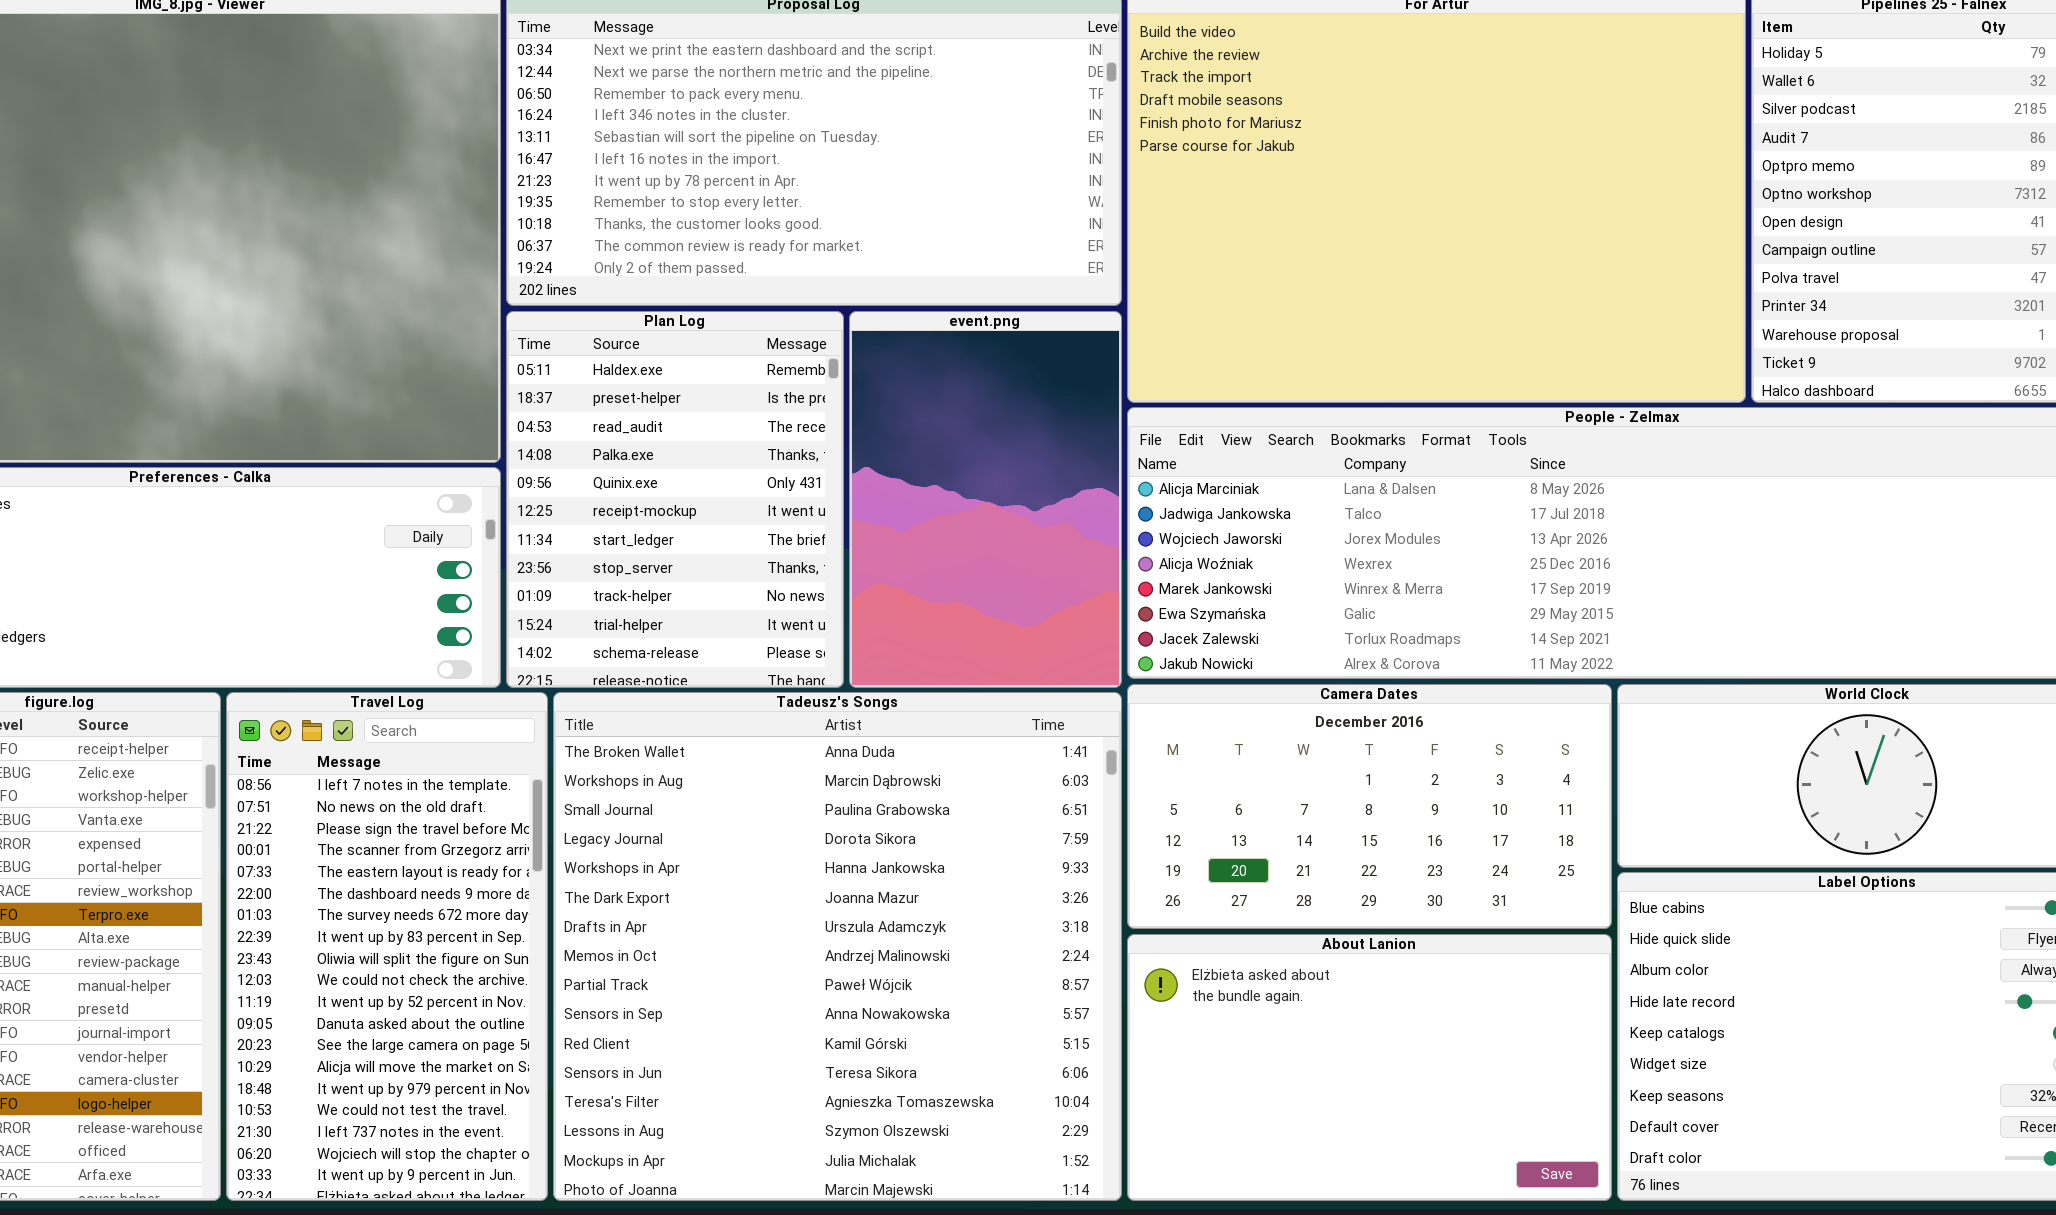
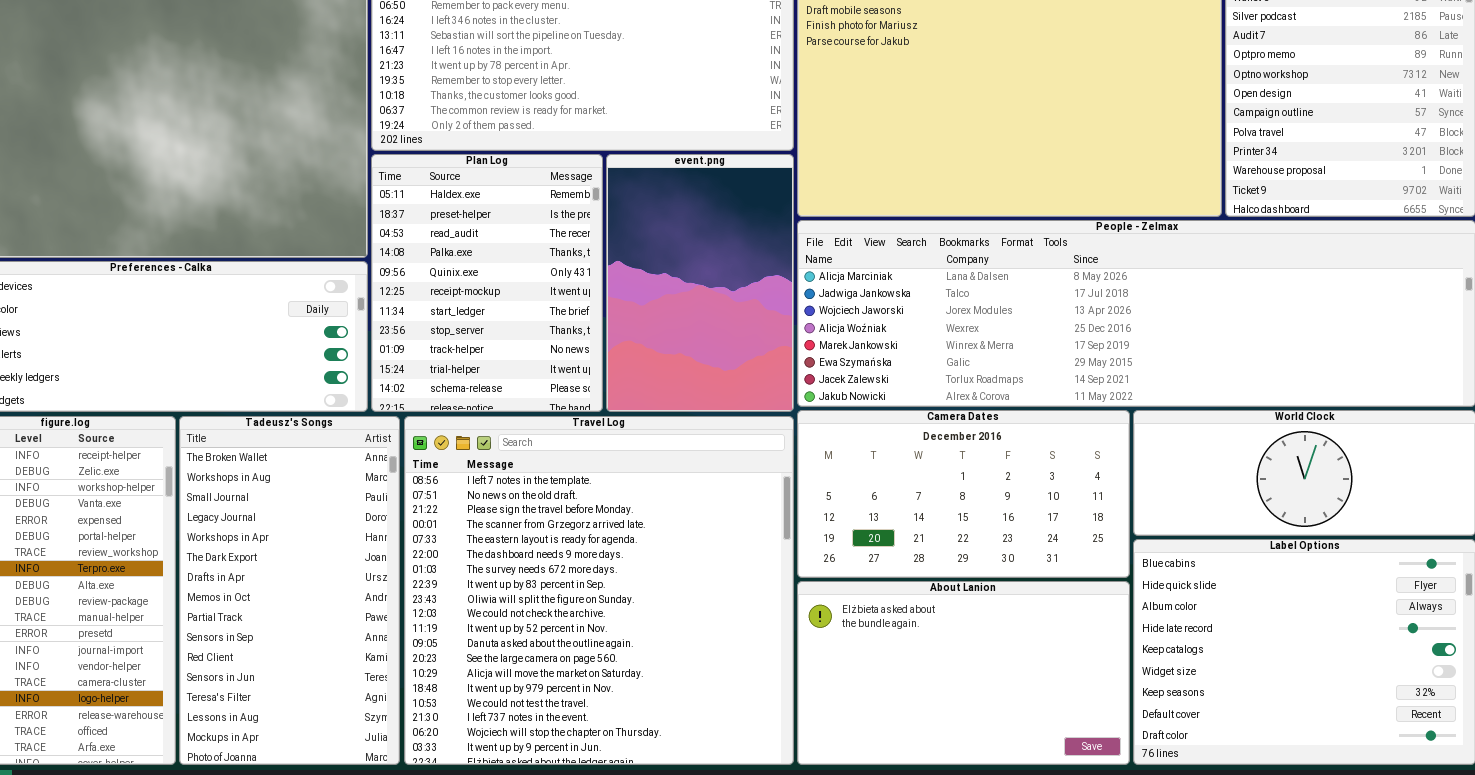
Travel Log: [226,692,548,1201] -> [404,416,794,765], moved, resized
Tadeusz's Songs: [553,692,1122,1201] -> [179,416,400,765], moved, resized

